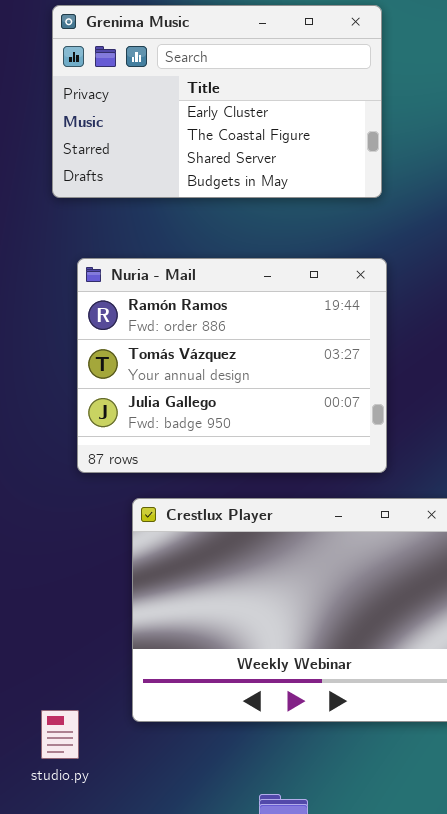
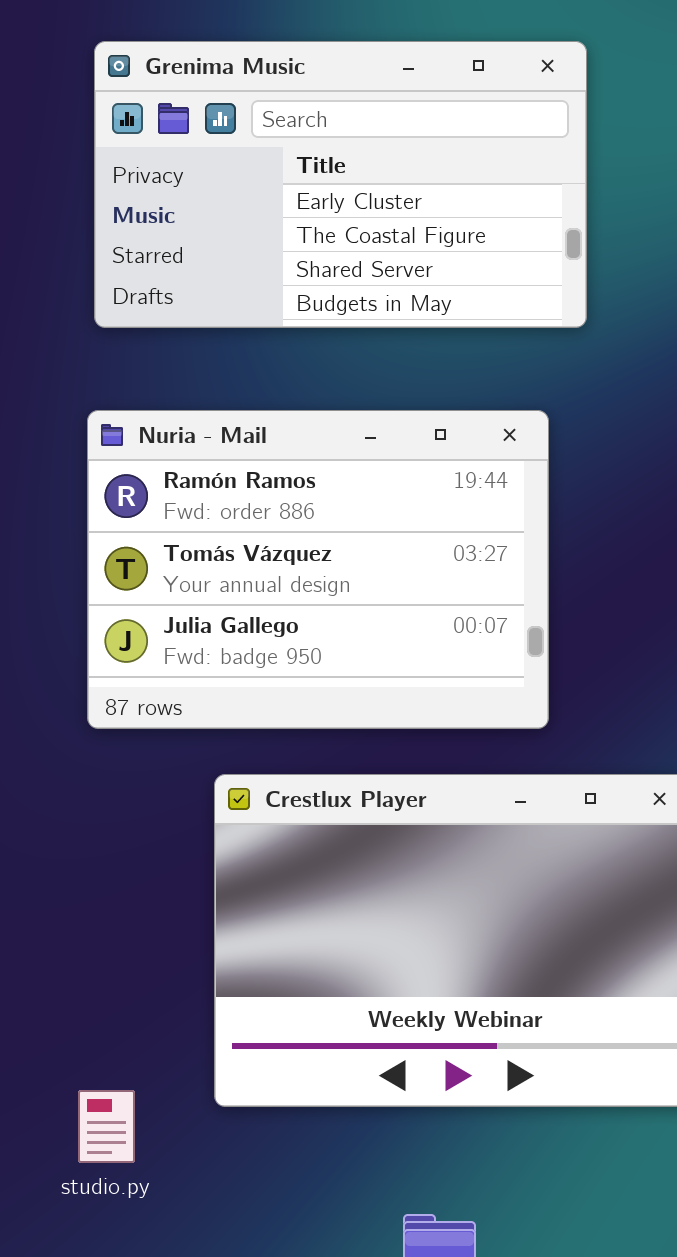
Nuria - Mail: [77,258,387,473] -> [87,410,549,729], moved

